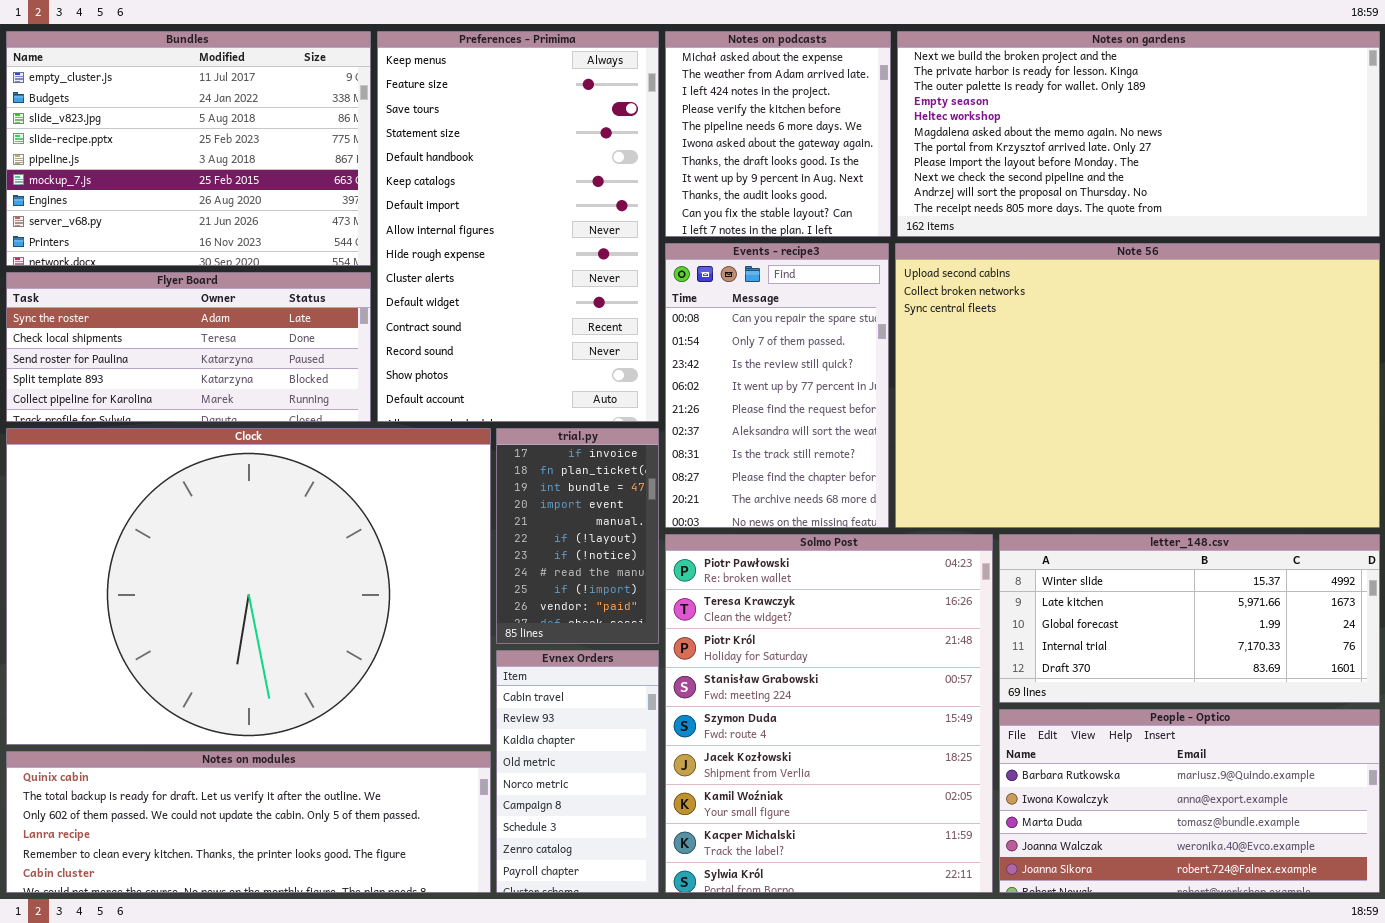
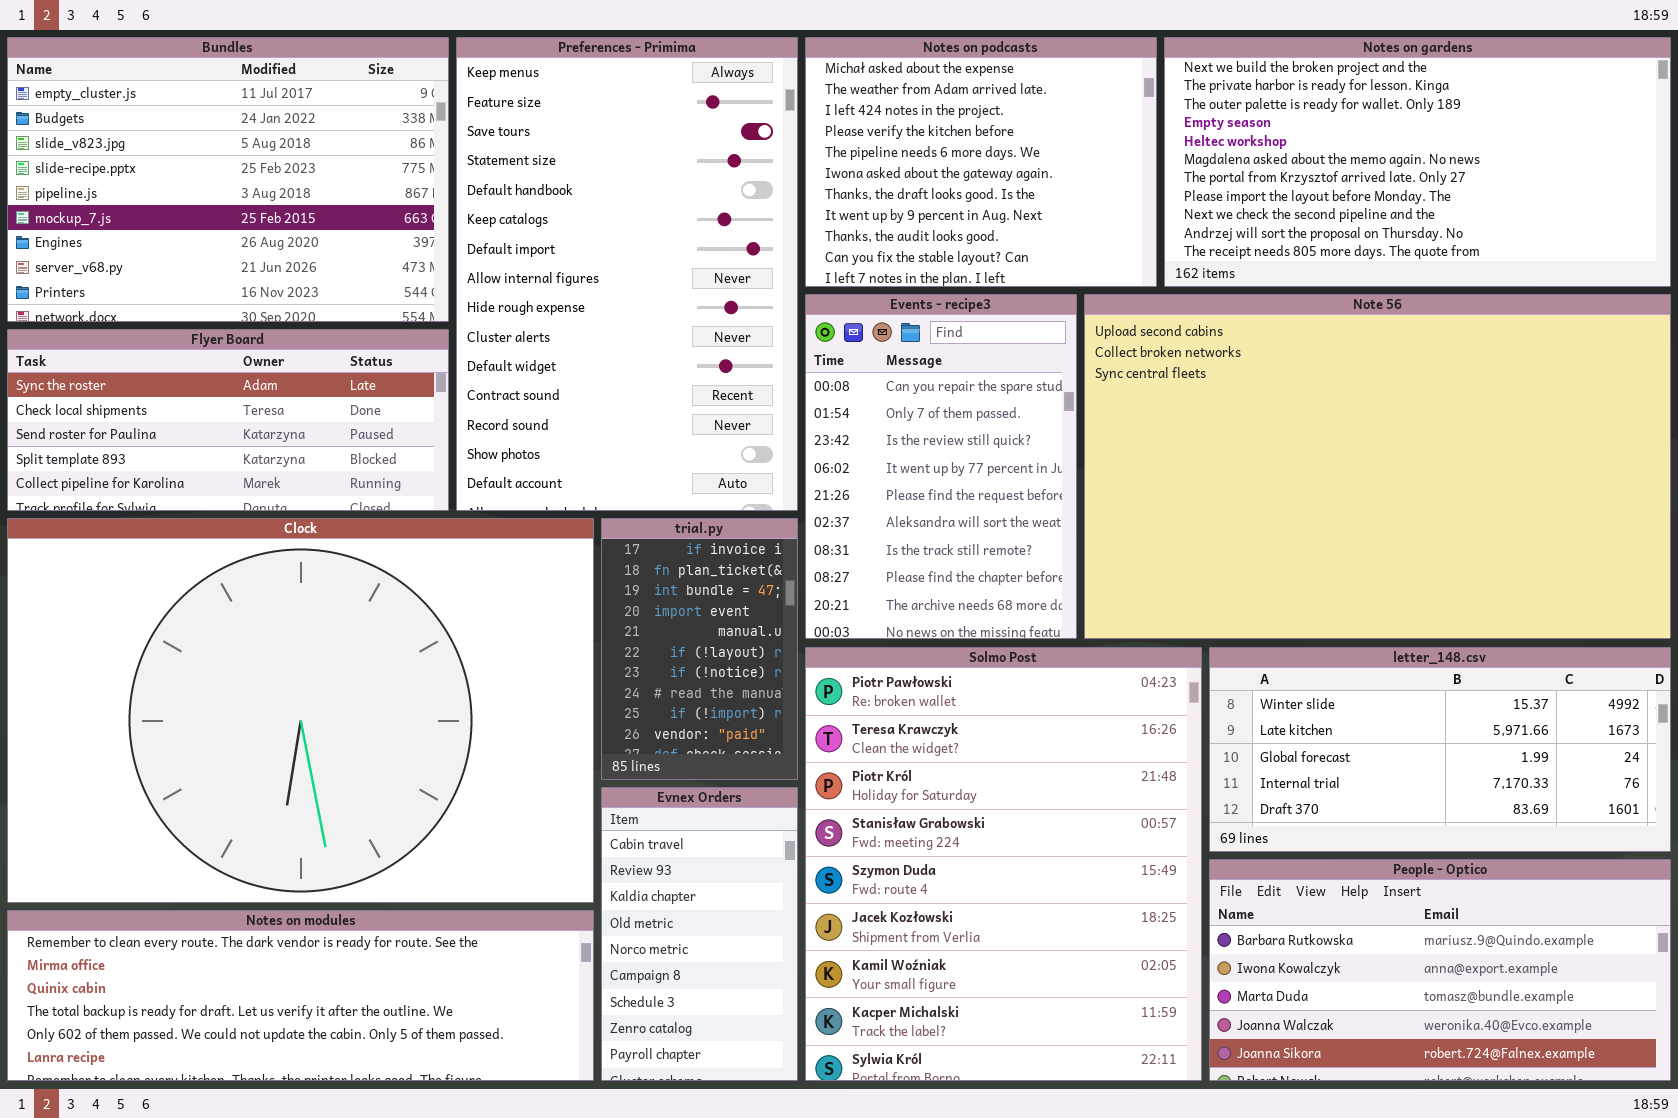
Notes on podcasts: [665,31,891,237] -> [805,37,1157,287], resized
Notes on gardens: [897,31,1380,237] -> [1164,37,1671,287], resized
Notes on modules: [6,751,491,893] -> [7,910,594,1081], scrolled up 2 rows

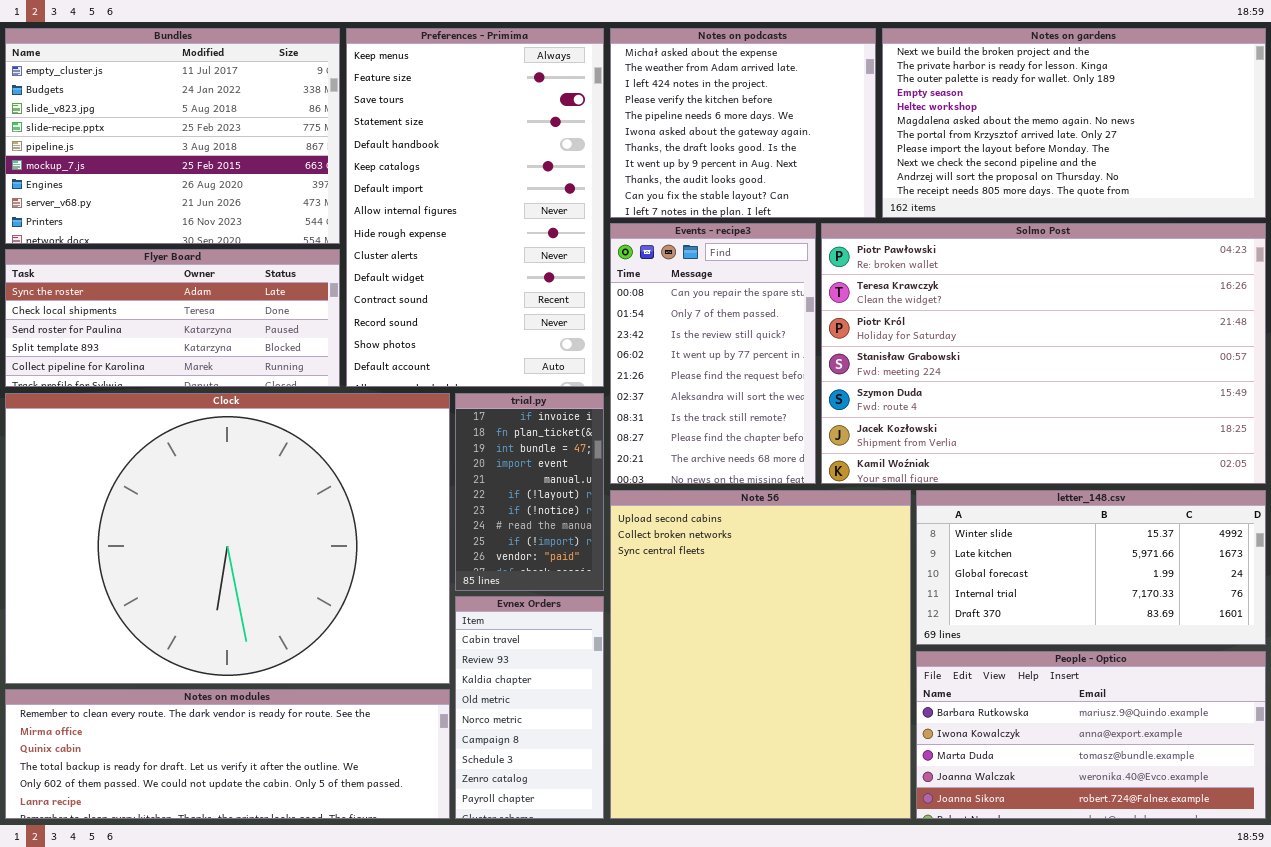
Note 56: [1084,294,1671,639] -> [610,490,911,819], moved, resized
Solmo Post: [805,647,1202,1081] -> [821,223,1266,484], moved, resized

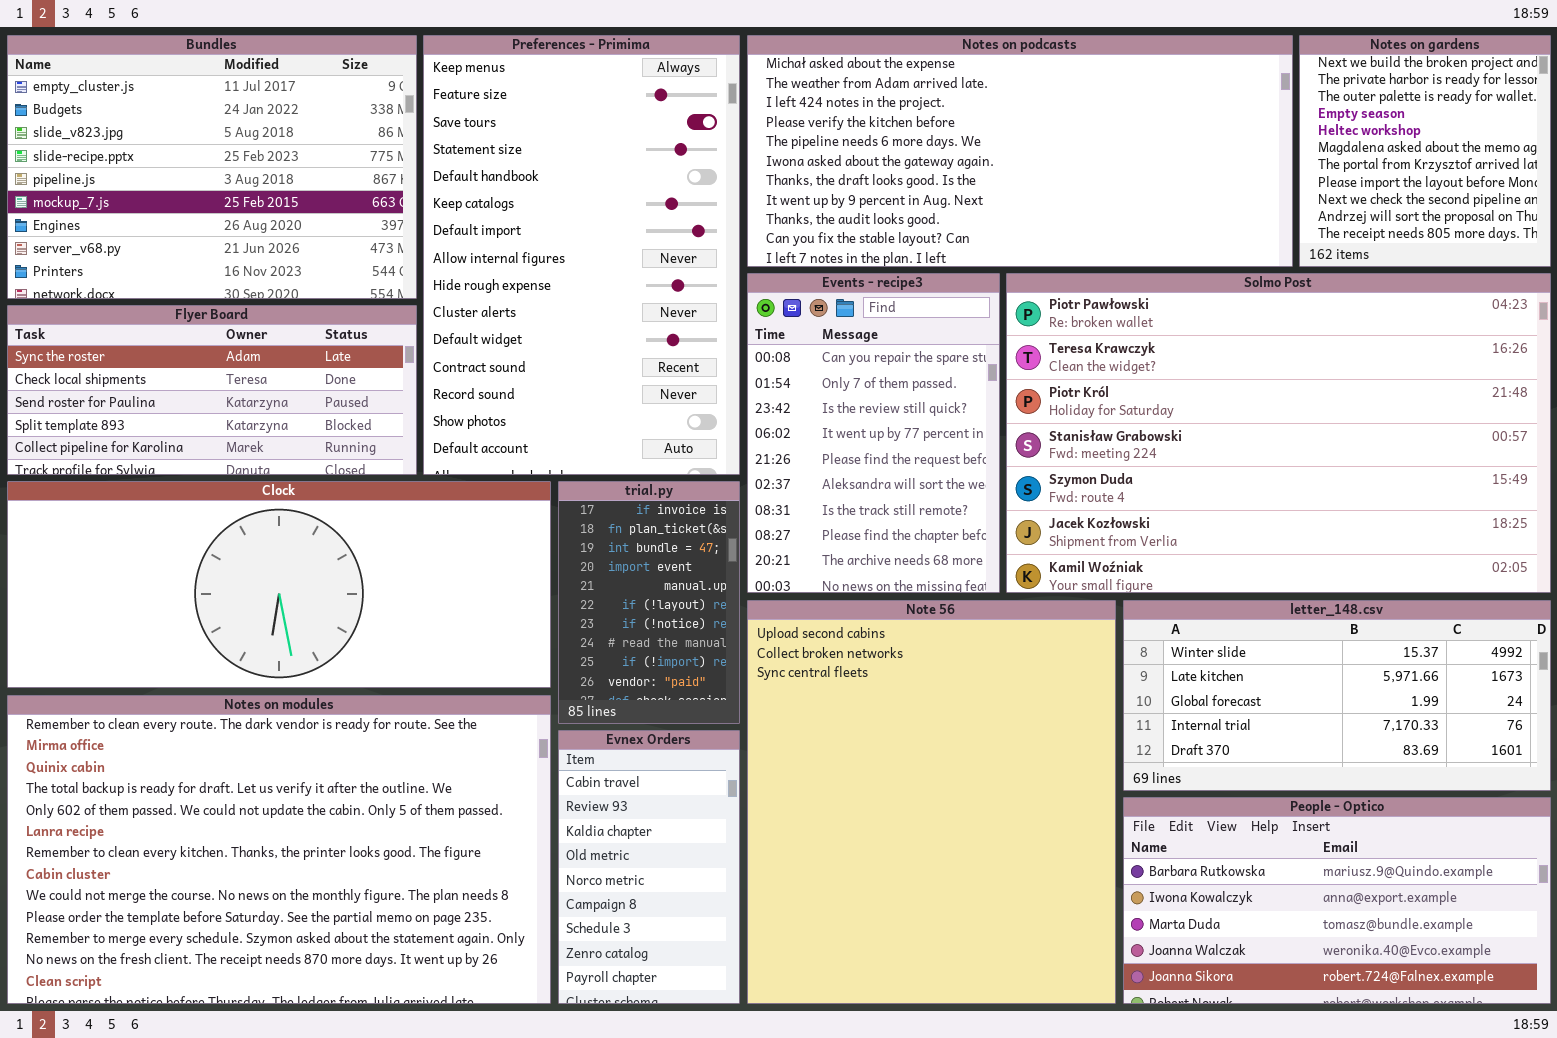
Notes on podcasts: [610,28,876,218] -> [747,35,1293,267], resized
Notes on gardens: [882,28,1266,218] -> [1299,35,1551,267], resized
Clock: [5,393,450,684] -> [7,481,551,688], resized
Notes on modules: [5,689,450,819] -> [7,695,551,1004], resized

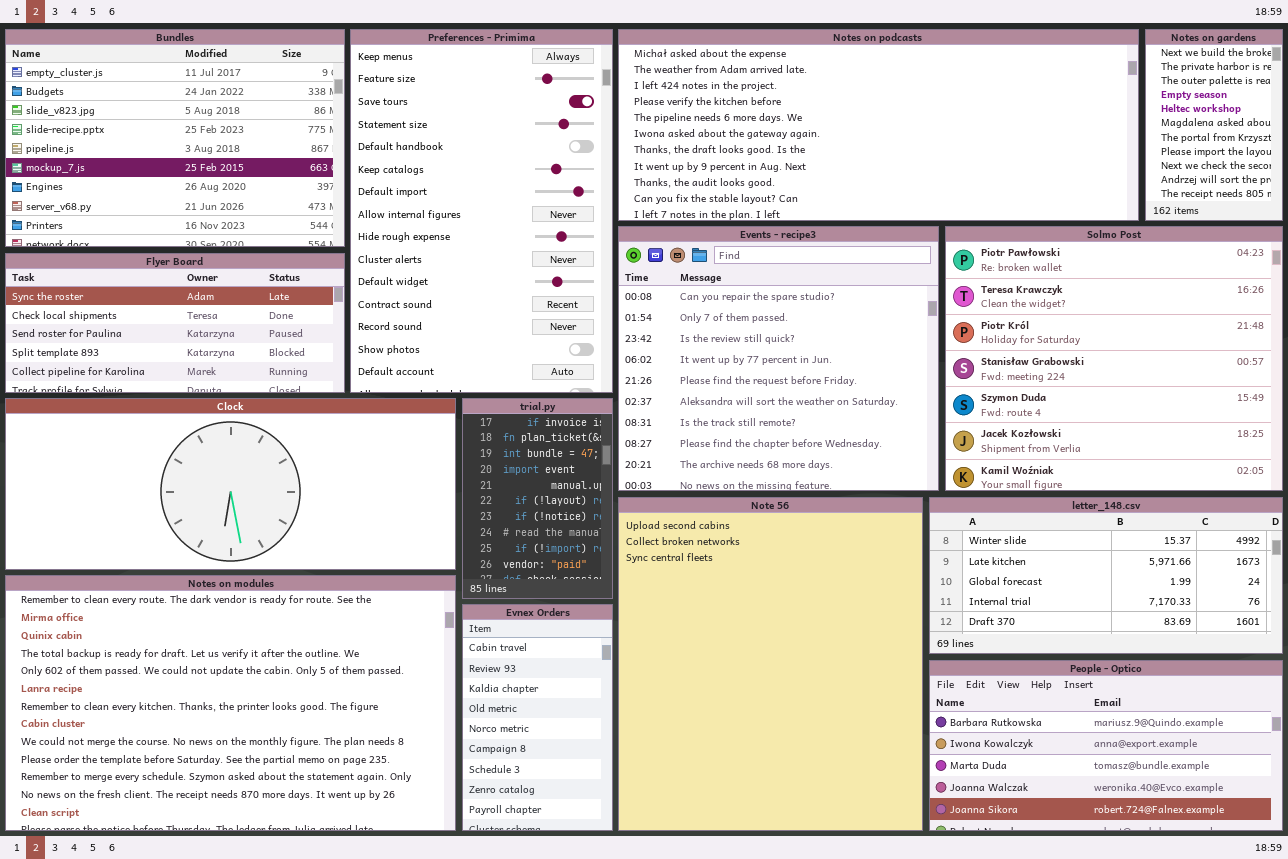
Notes on podcasts: [747,35,1293,267] -> [618,29,1139,221], resized
Notes on gardens: [1299,35,1551,267] -> [1145,29,1283,221], resized
Events - recipe3: [747,273,1000,593] -> [618,226,939,491], resized
Solmo Post: [1006,273,1551,593] -> [945,226,1283,491], resized

